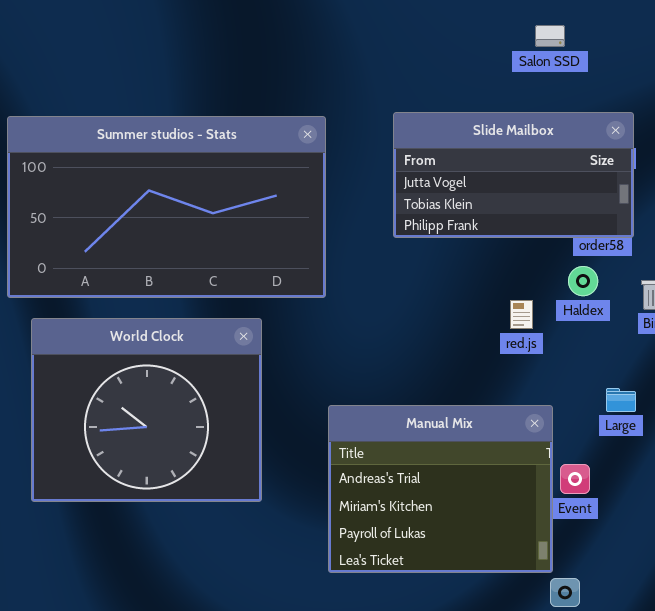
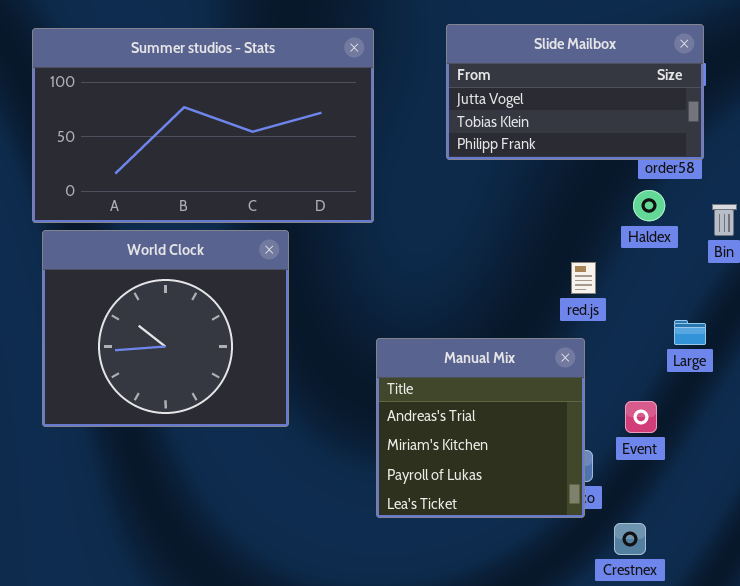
red.js: [510,300,533,329] -> [571,262,596,294], moved
World Clock: [31,318,262,502] -> [42,230,289,427], moved
Manual Mix: [328,405,553,573] -> [376,338,585,518], resized

